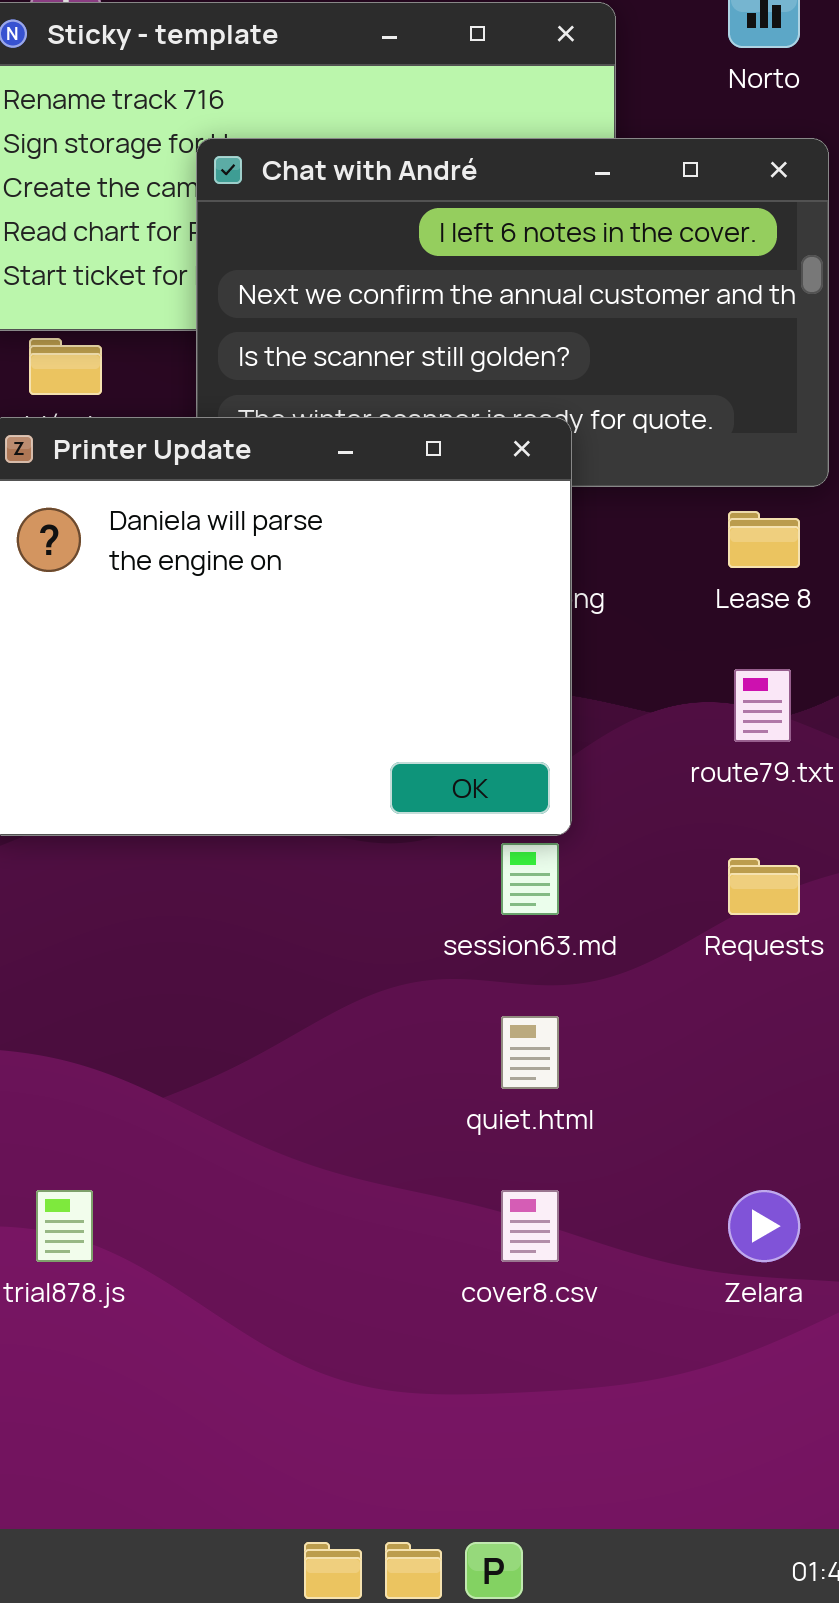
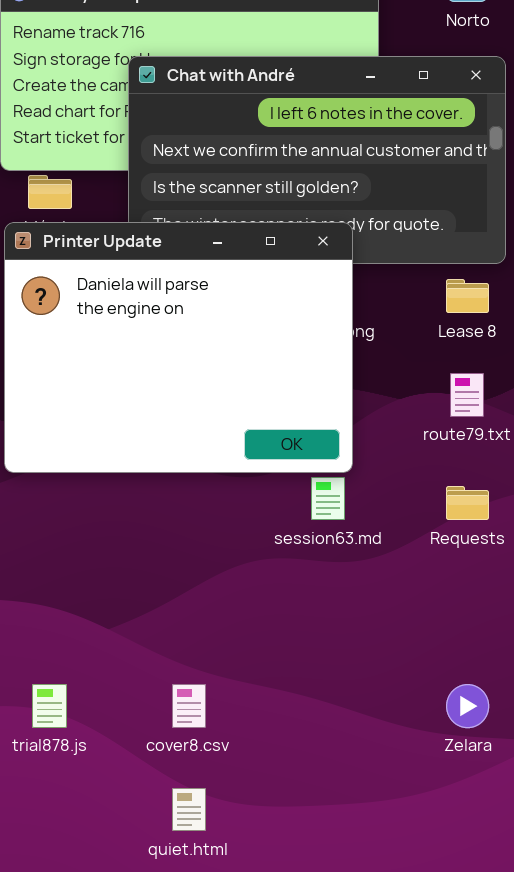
quiet.html: [501,1016,559,1089] -> [172,788,206,831], moved
cover8.csv: [501,1190,559,1262] -> [172,684,206,728], moved

